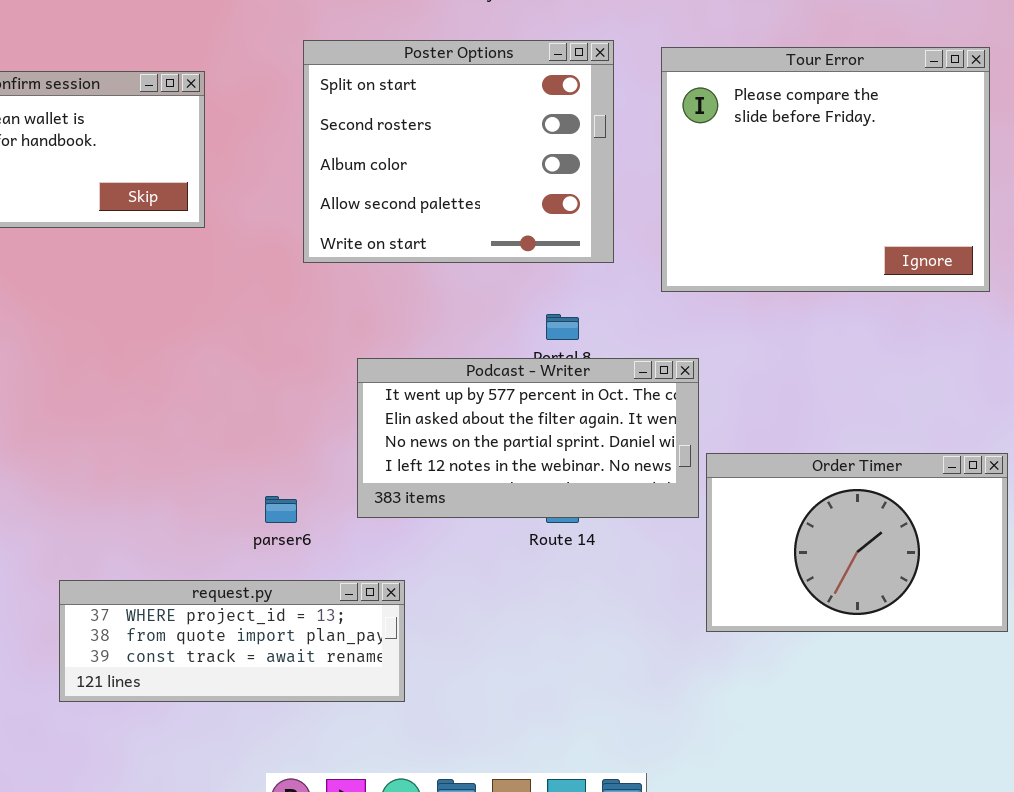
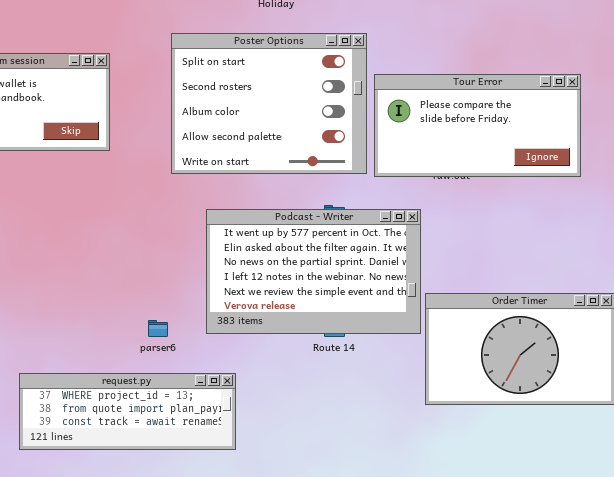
Tour Error: [661,47,990,292] -> [374,74,581,177], moved, resized
Podcast - Writer: [357,358,699,518] -> [206,209,421,334], resized

